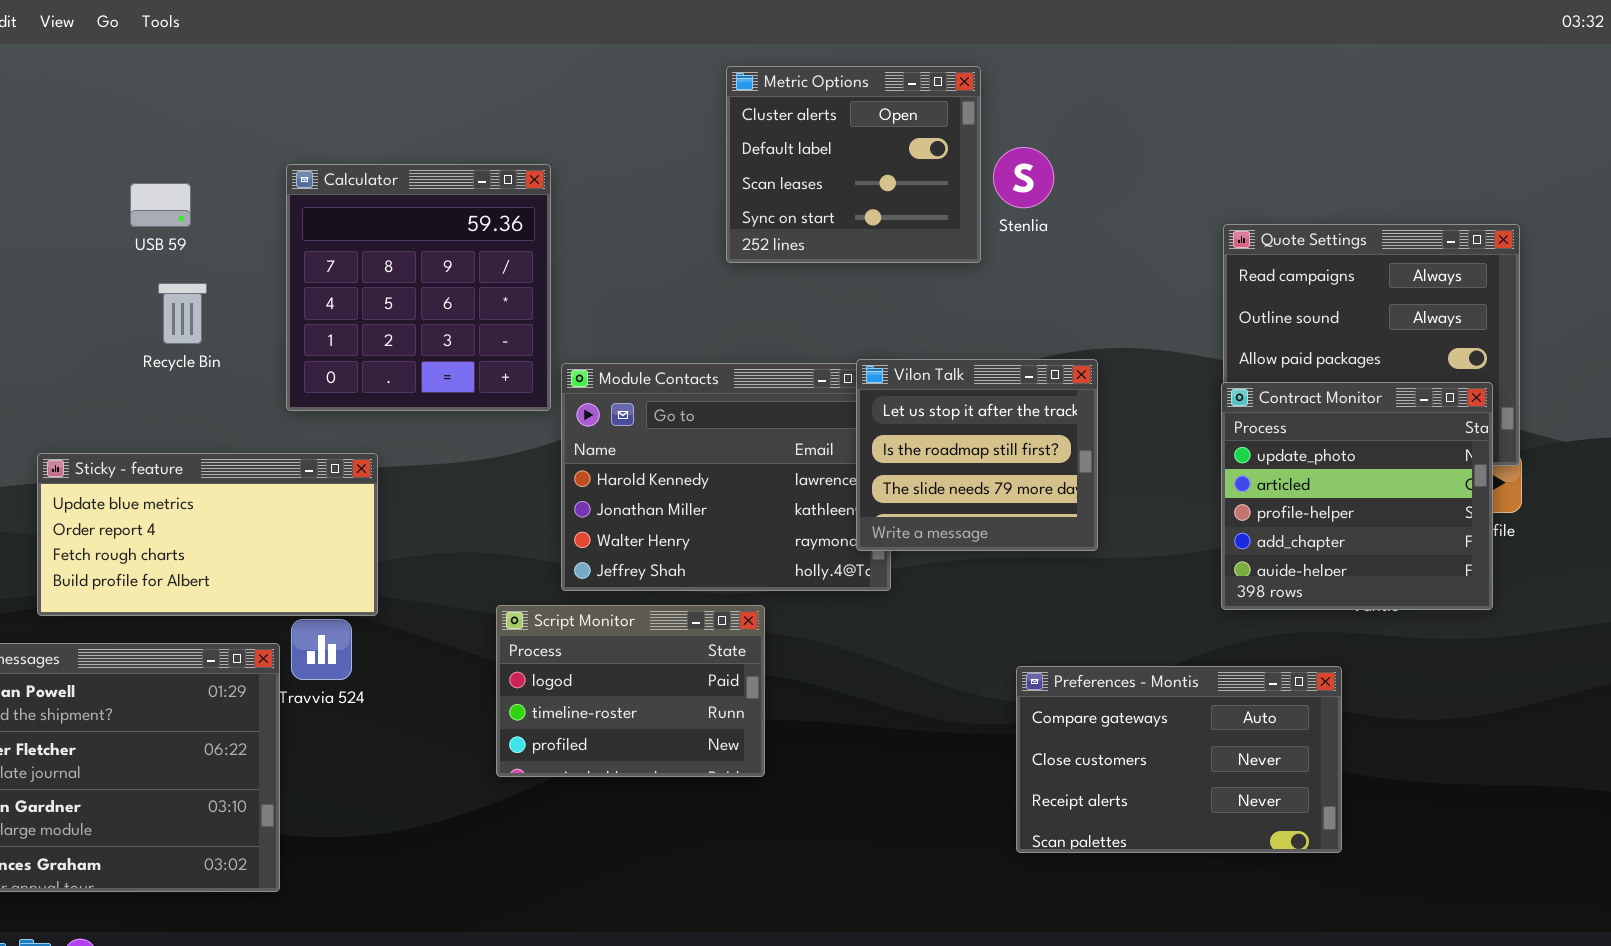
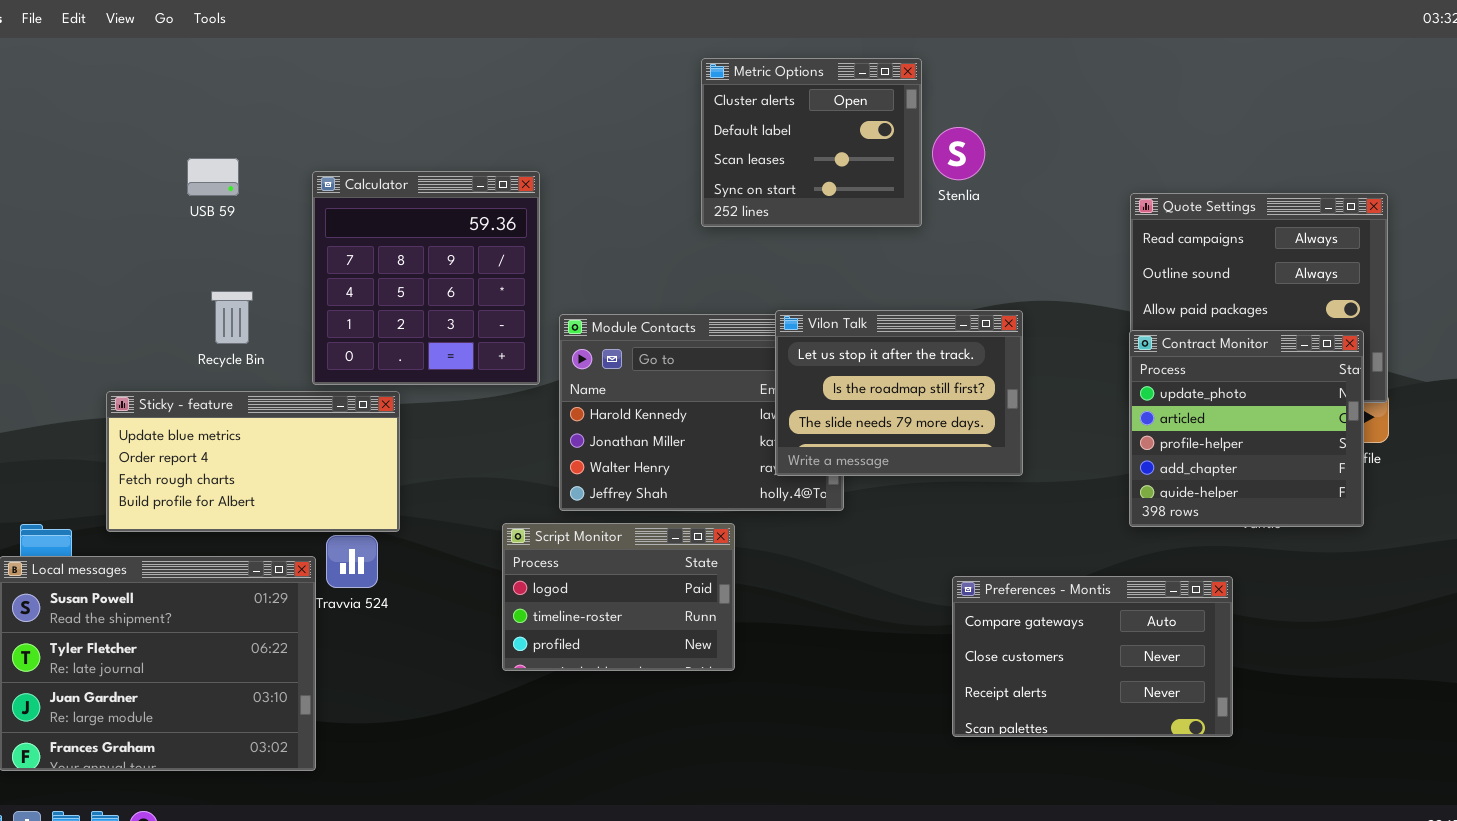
Calculator: [286,164,551,411] -> [312,171,540,385], moved
Recycle Bin: [158,283,207,344] -> [211,291,253,344], moved
Vilon Talk: [856,359,1098,551] -> [775,310,1023,476], resized

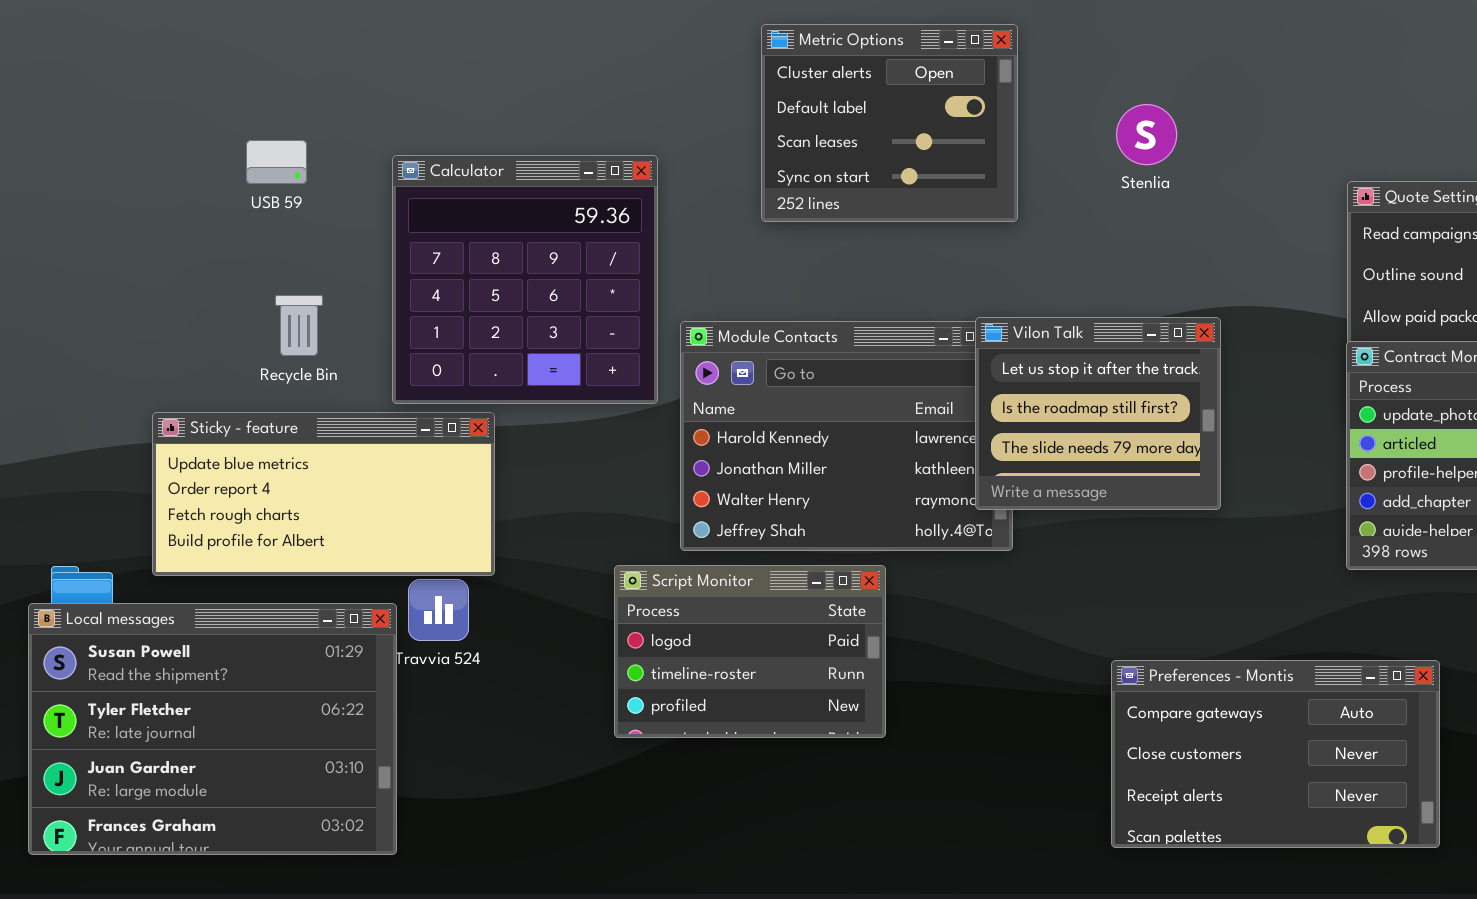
Metric Options: [701,58,922,227] -> [761,24,1018,222], moved
Vilon Talk: [775,310,1023,476] -> [975,317,1221,510], resized
Preferences - Montis: [952,576,1233,737] -> [1111,660,1440,848], moved

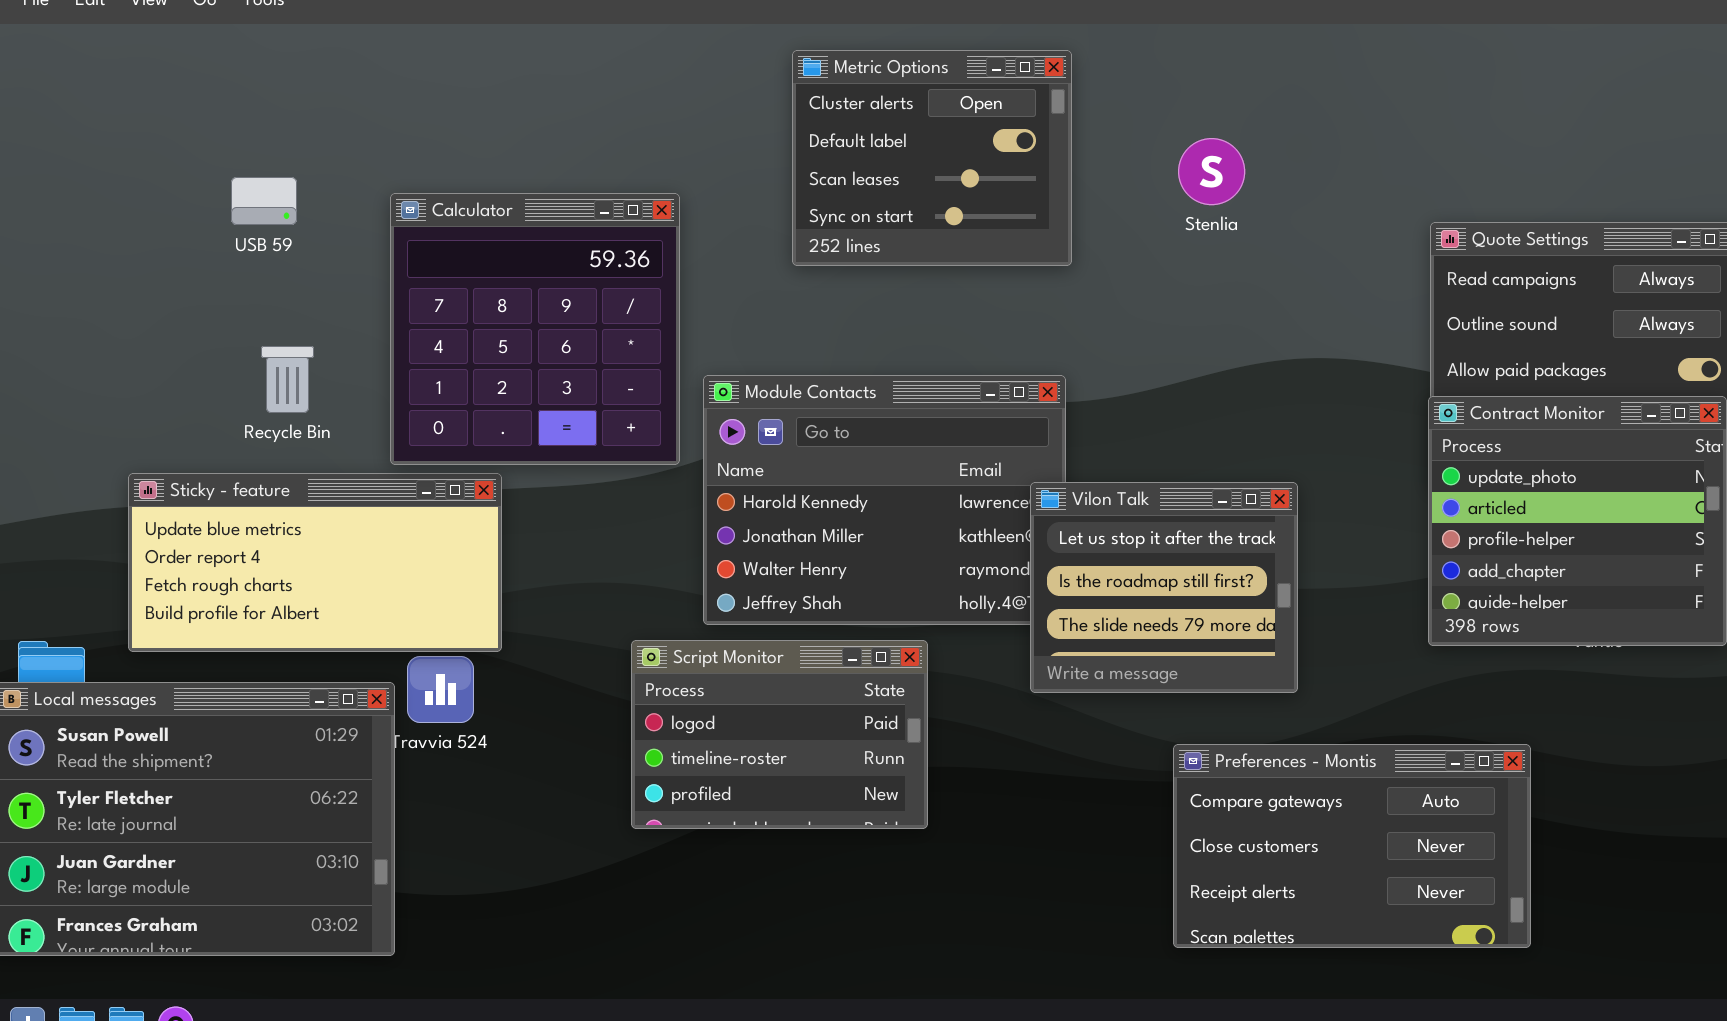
Vilon Talk: [975,317,1221,510] -> [1030,482,1298,693], moved

